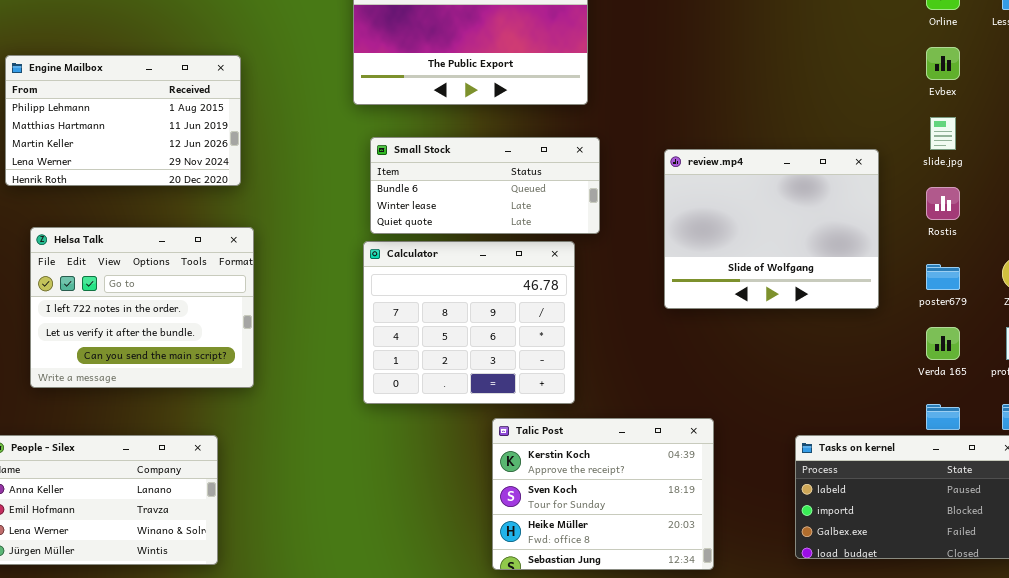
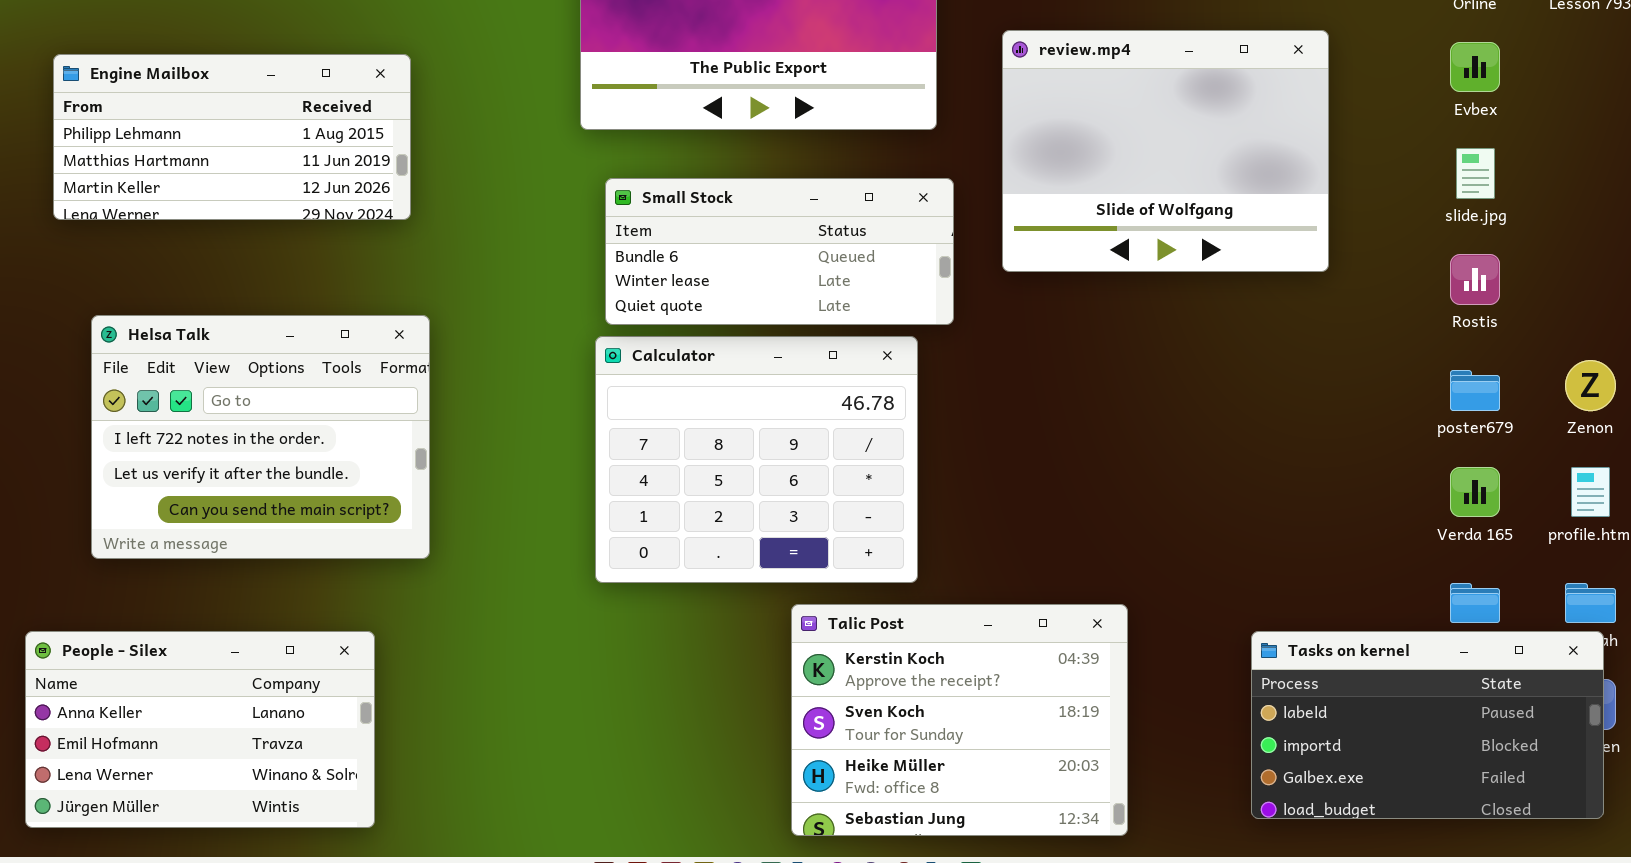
Engine Mailbox: [5,55,241,186] -> [53,54,411,220], resized
review.mp4: [664,149,879,309] -> [1002,30,1329,272], moved

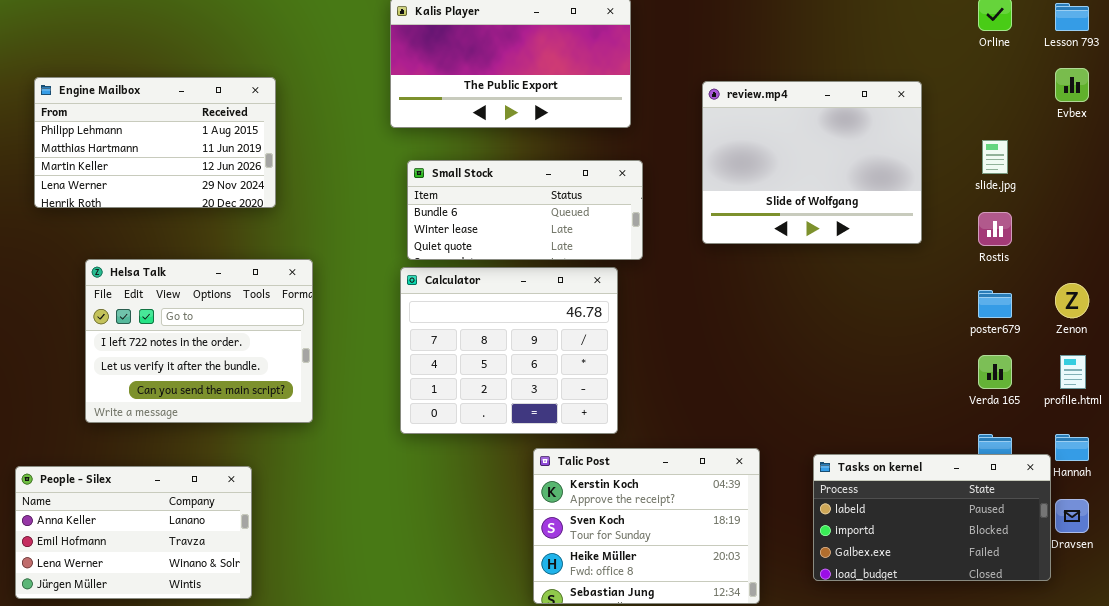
review.mp4: [1002,30,1329,272] -> [702,81,922,244], moved
Evbex: [1450,42,1500,92] -> [1055,68,1089,102], moved
Engine Mailbox: [53,54,411,220] -> [34,77,276,208], resized
Helsa Talk: [91,315,430,559] -> [85,259,313,423], moved
Tasks on kernel: [1251,631,1604,819] -> [813,454,1051,581], moved

